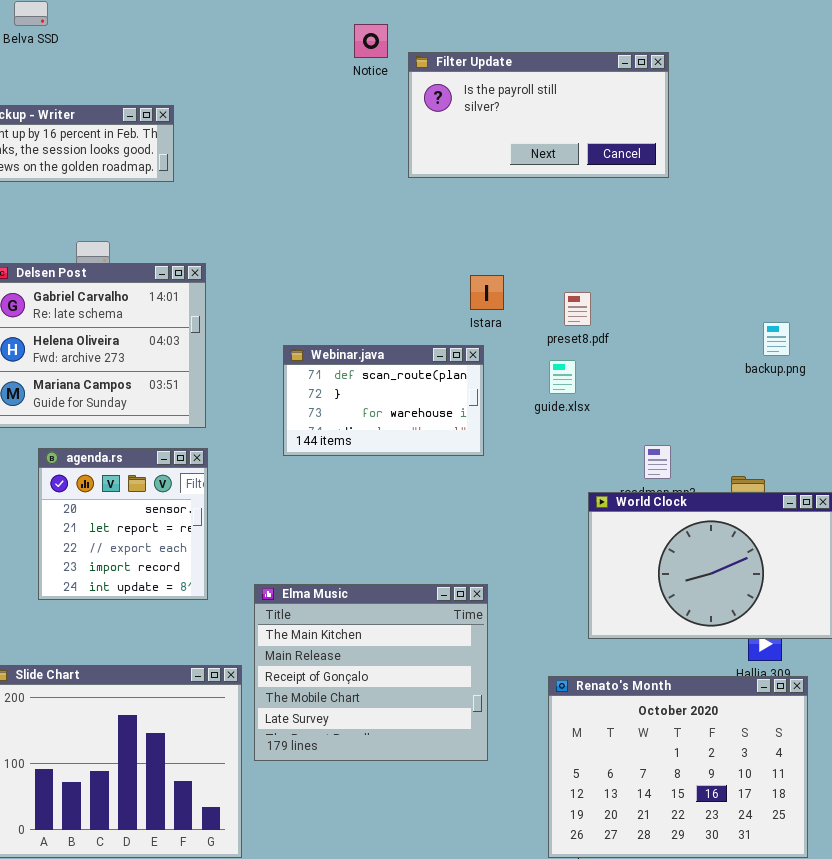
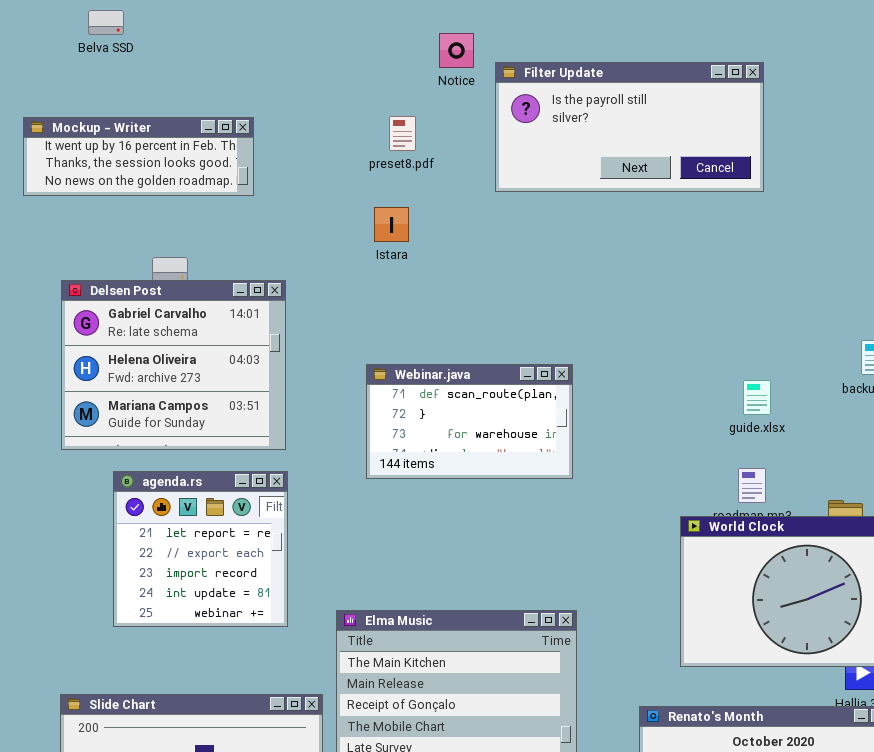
Istara: [470,275,504,310] -> [374,207,409,242], moved
preset8.pdf: [564,292,591,326] -> [389,116,416,151], moved
guide.xlsx: [549,360,576,394] -> [743,380,771,415], moved
agenda.rs: [38,448,208,600] -> [113,471,288,627], scrolled down 1 row

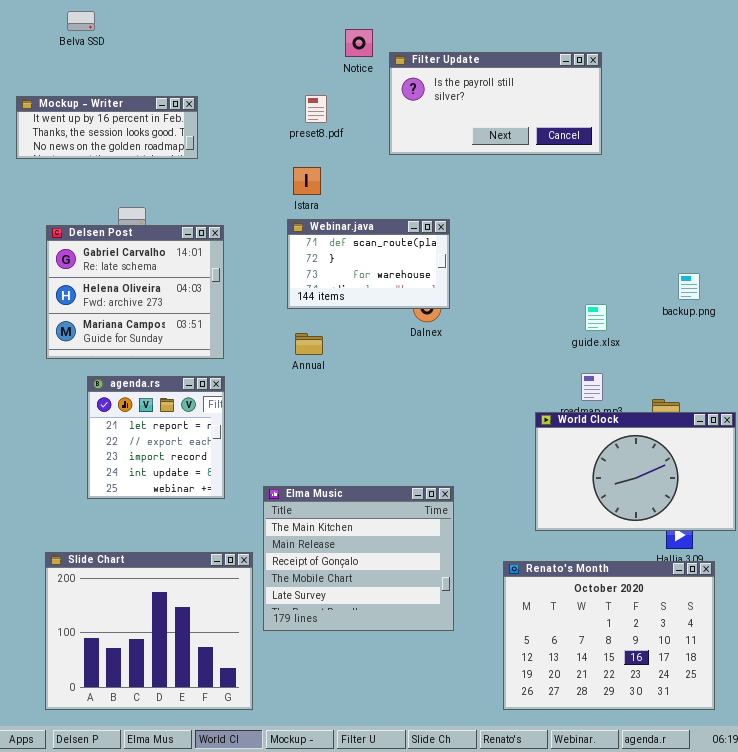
Webinar.java: [366,364,573,479] -> [287,219,450,309], moved

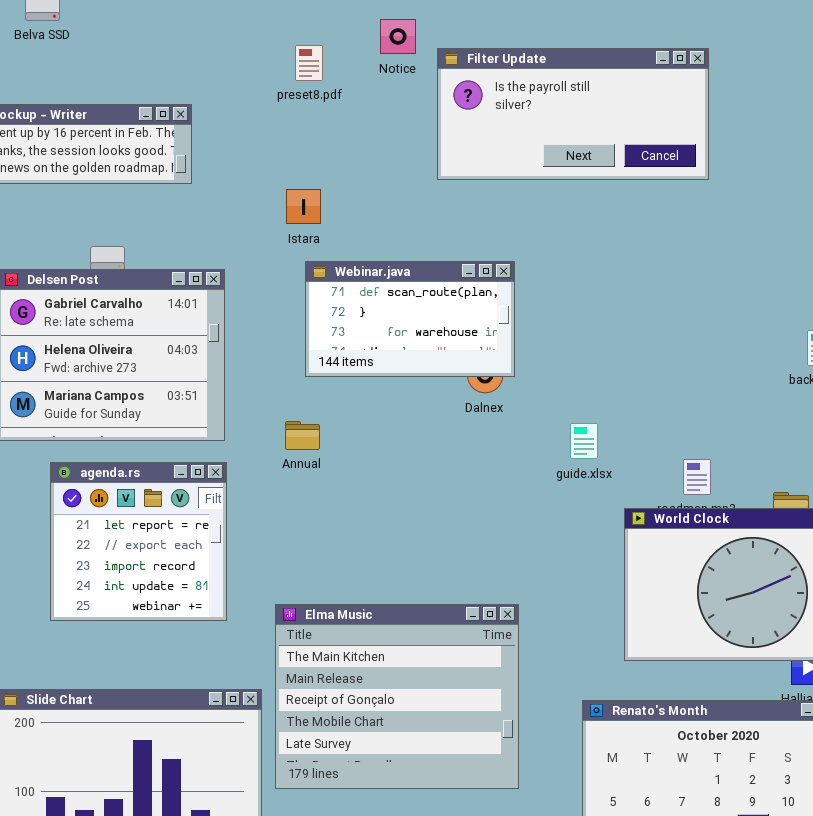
preset8.pdf: [305,95,327,123] -> [295,45,323,81], moved
Istara: [293,167,321,195] -> [286,189,321,224], moved
guide.xlsx: [585,304,607,331] -> [570,423,598,459], moved
Annual: [295,333,323,355] -> [285,421,320,450], moved

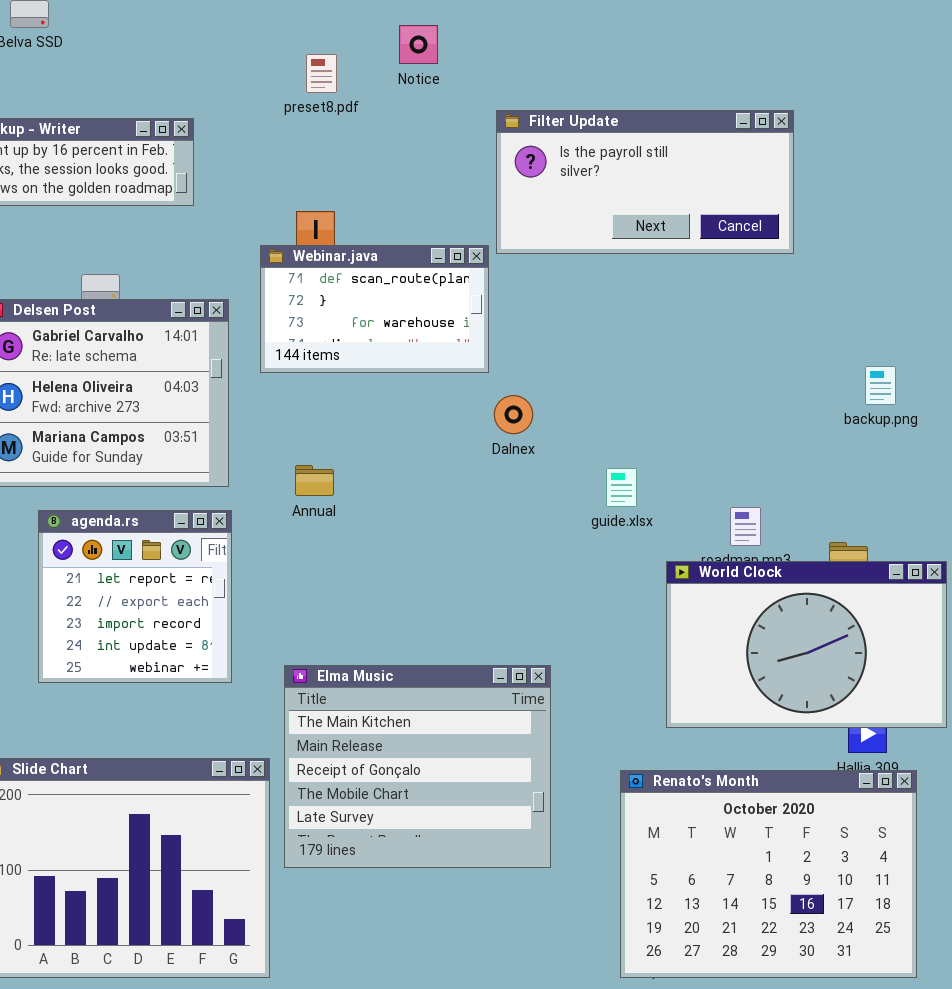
Filter Update: [437,48,709,180] -> [496,110,794,254], moved
Webinar.java: [305,261,515,377] -> [260,245,489,373], moved

